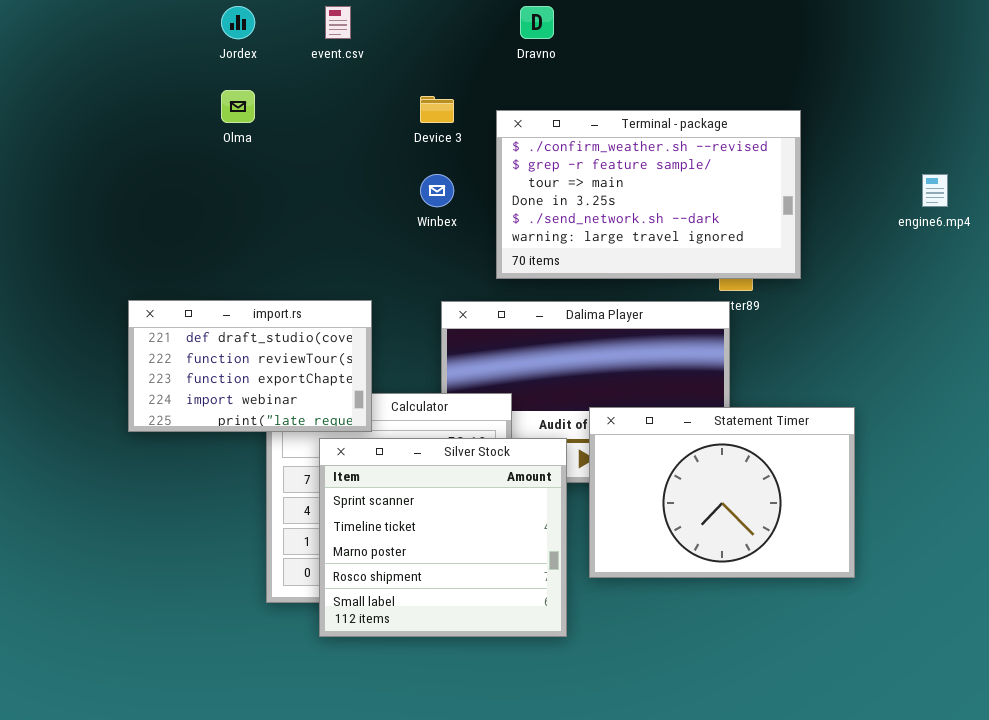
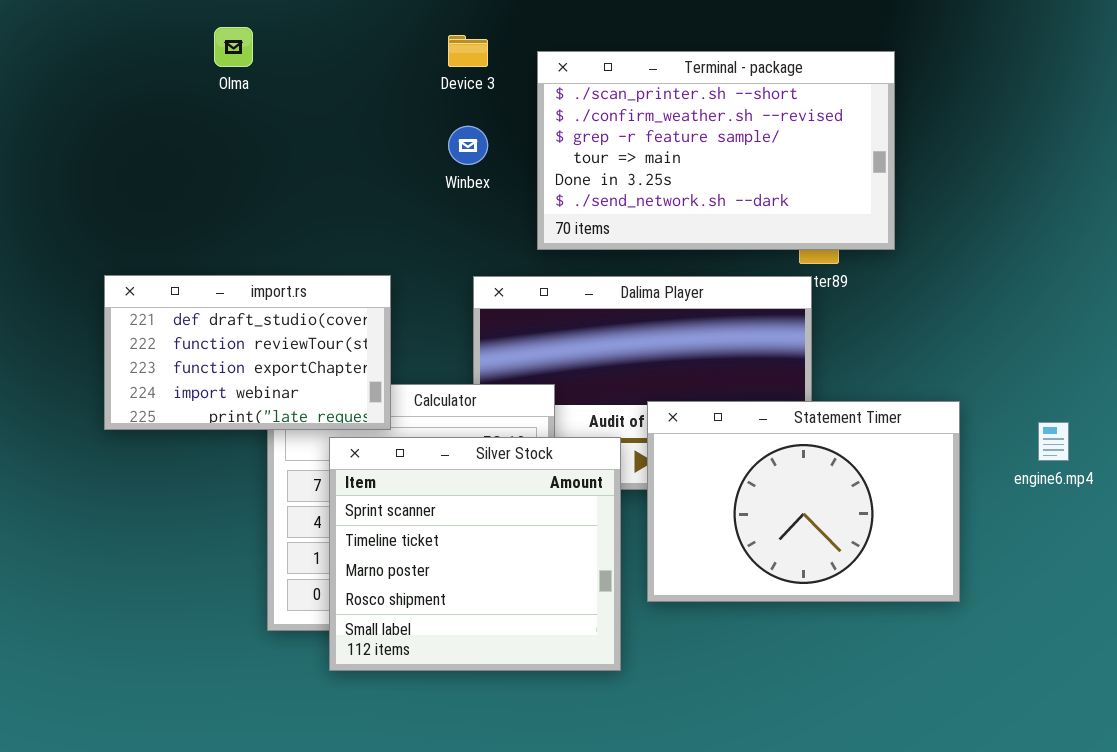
Terminal - package: [496,110,801,279] -> [537,51,895,250], scrolled up 1 row
engine6.mp4: [922,174,948,207] -> [1038,422,1069,461], moved

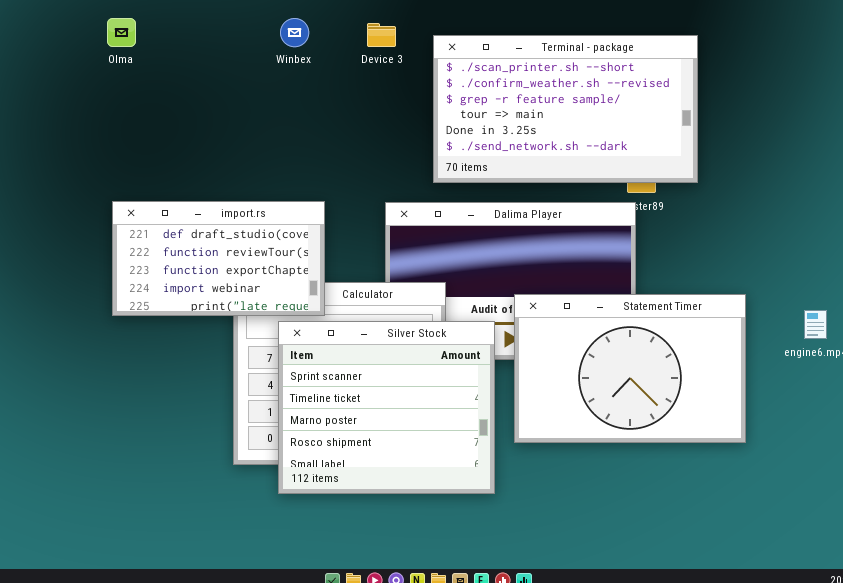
Olma: [214,27,253,67] -> [107,18,136,47], moved
Winbex: [448,126,488,165] -> [280,18,309,47], moved

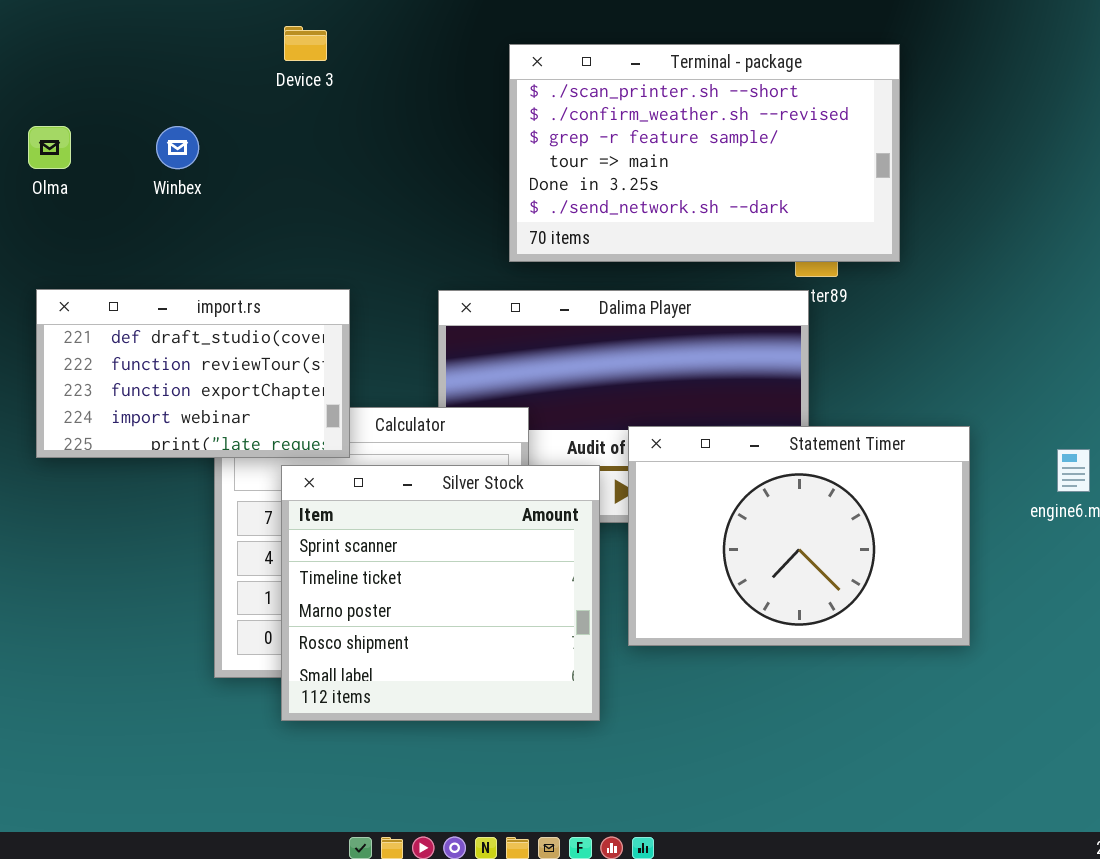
Olma: [107,18,136,47] -> [28,126,71,169], moved
Winbex: [280,18,309,47] -> [156,126,199,169], moved
Device 3: [367,23,396,47] -> [284,26,327,61], moved

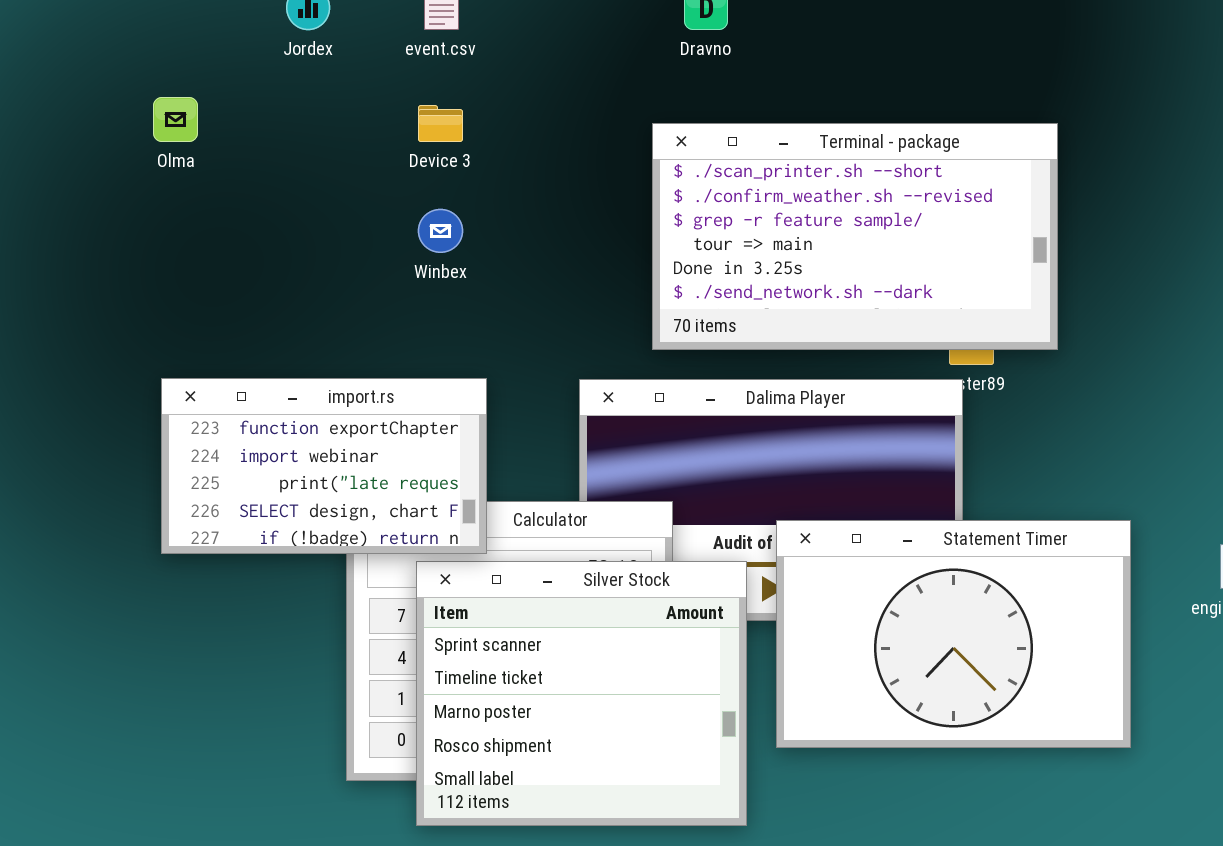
Olma: [28,126,71,169] -> [153,97,198,142], moved
Winbex: [156,126,199,169] -> [418,209,463,253], moved
import.rs: [36,289,350,458] -> [161,378,487,554], scrolled down 2 rows

